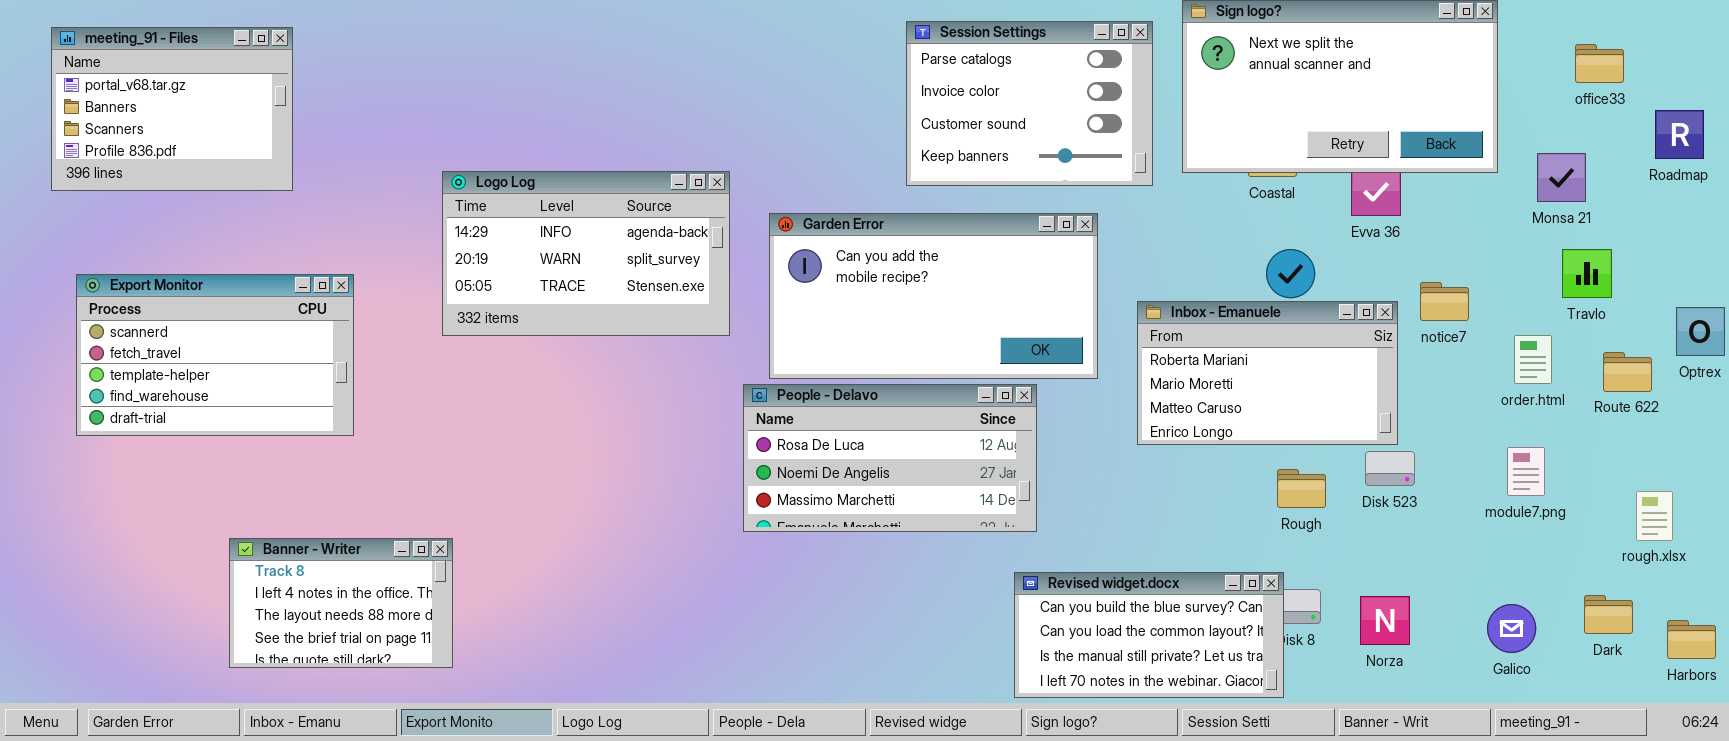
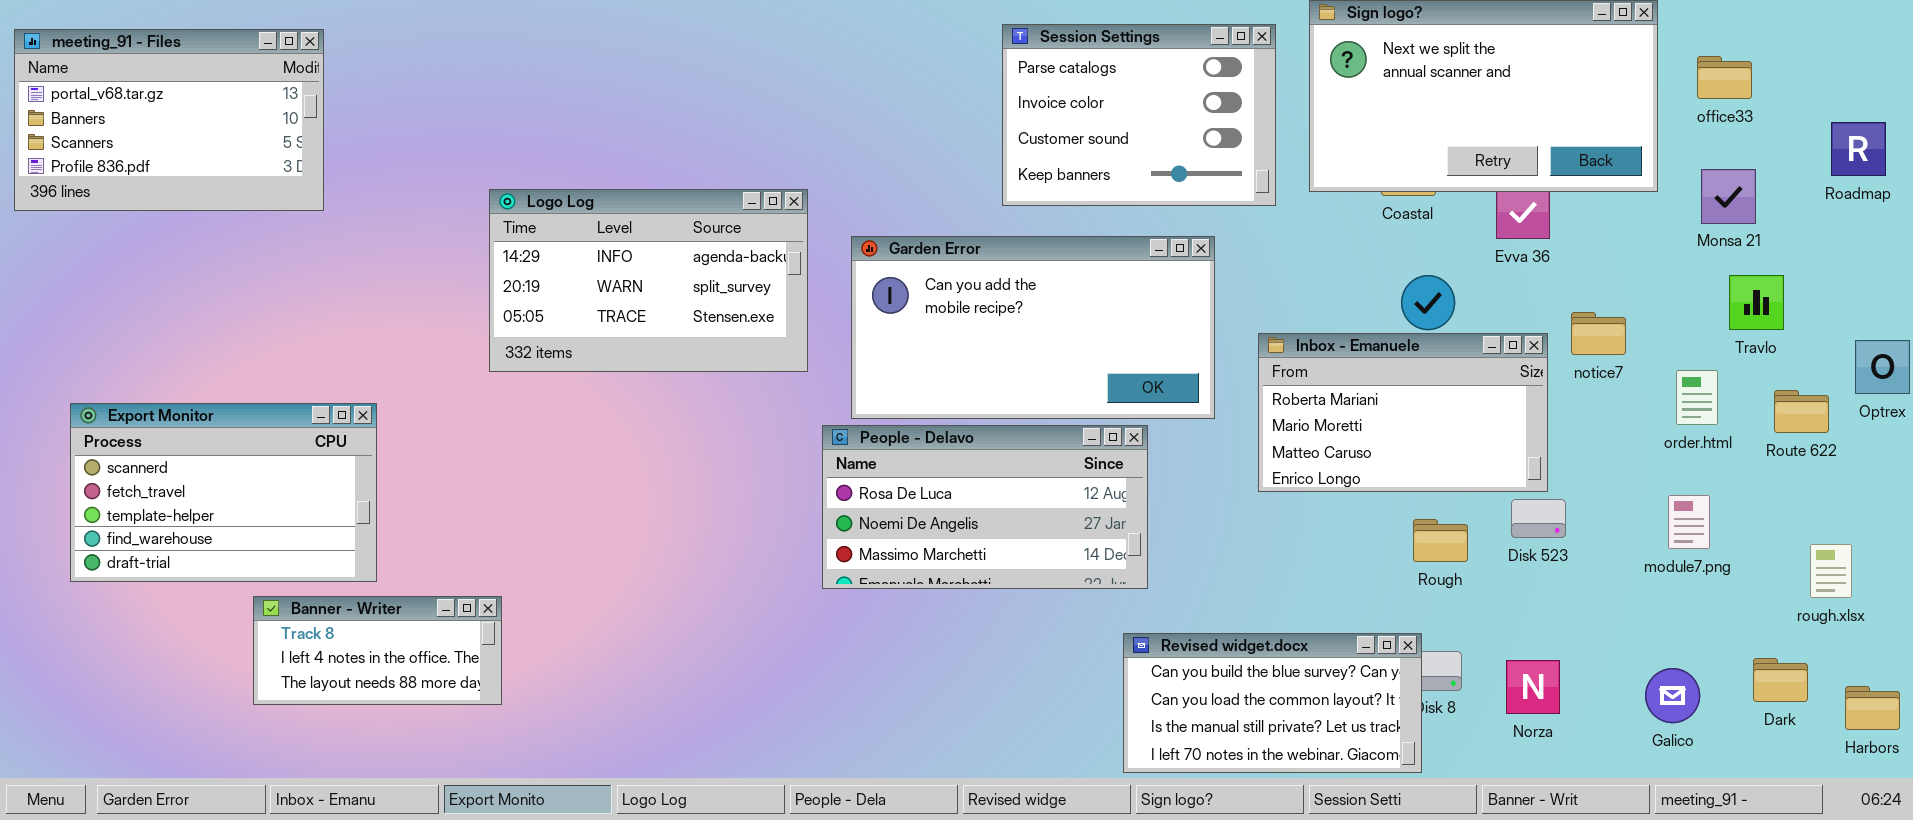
meeting_91 - Files: [51,27,293,191] -> [14,29,324,211], resized
office33: [1575,44,1624,83] -> [1697,56,1752,99], moved
Export Monitor: [76,274,354,436] -> [70,403,377,582], moved
Banner - Writer: [229,538,453,668] -> [253,596,502,705], resized

